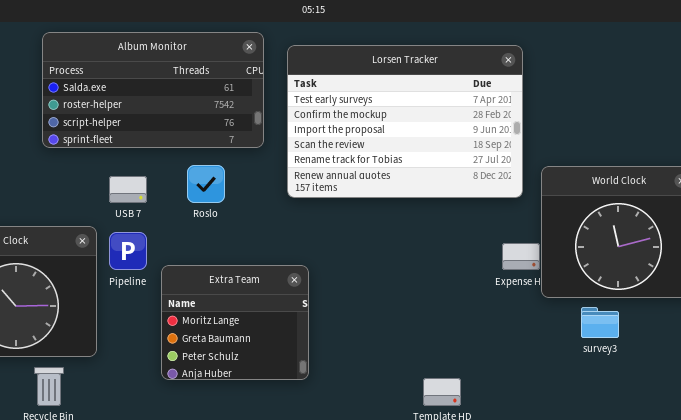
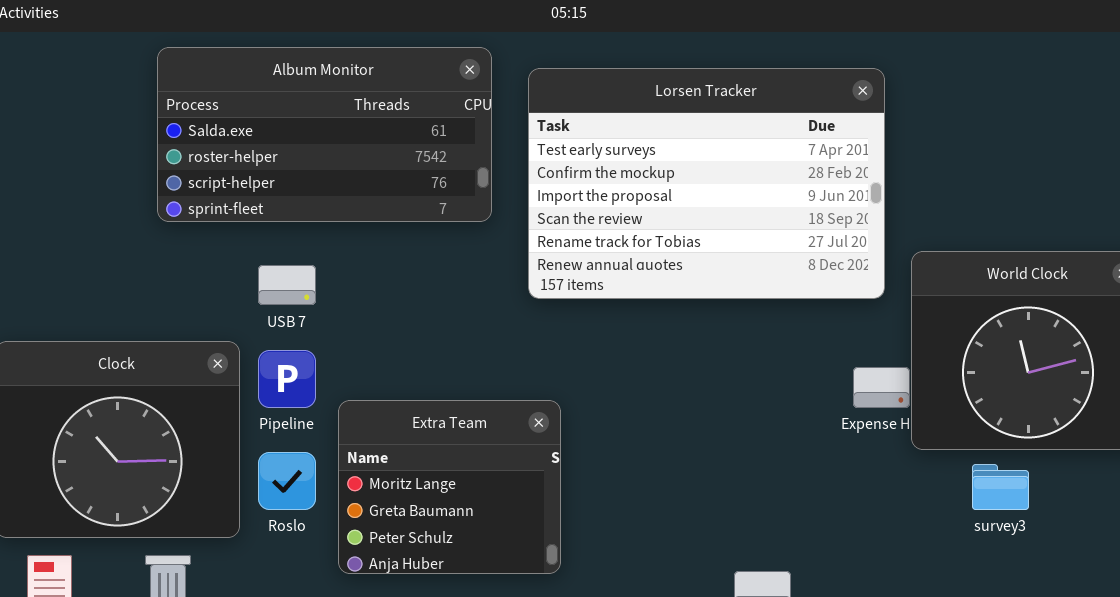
Roslo: [187,165,225,203] -> [258,452,316,510], moved

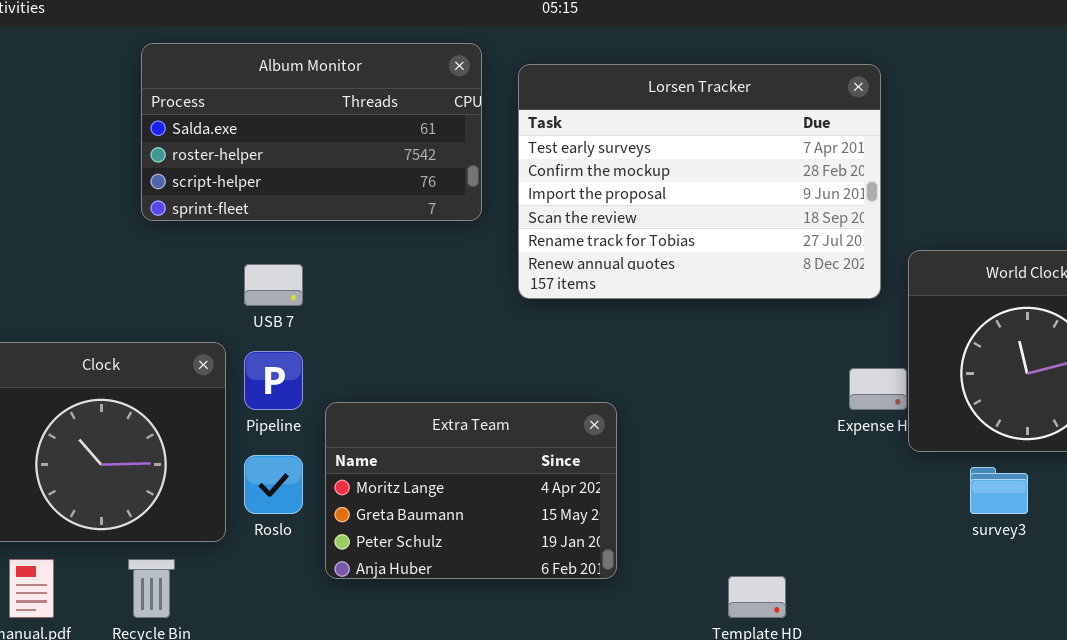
Extra Team: [338,400,561,574] -> [325,402,617,579], resized

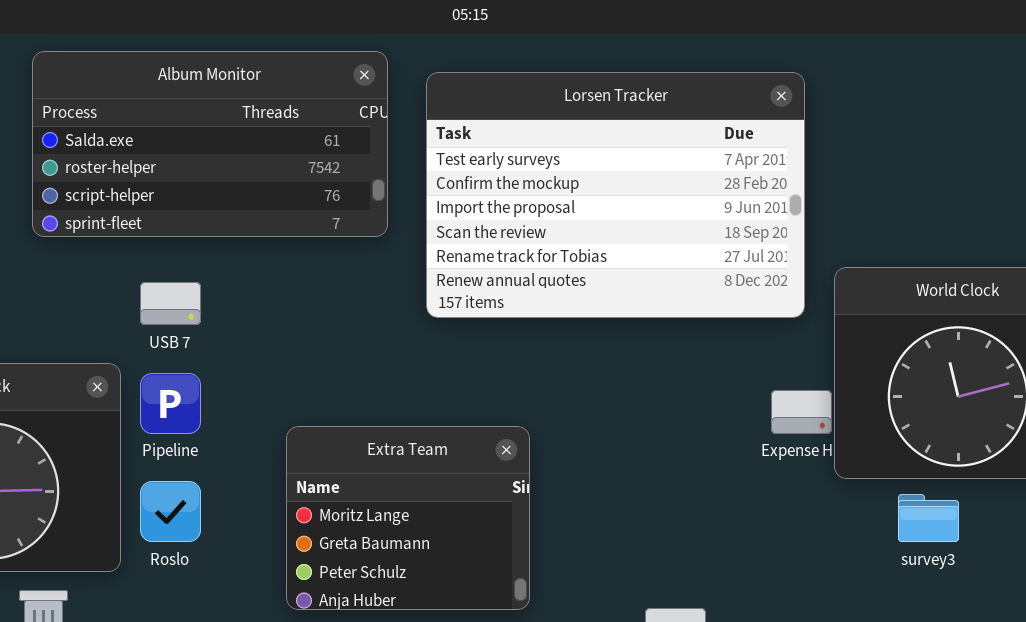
Extra Team: [325,402,617,579] -> [286,426,530,610], resized

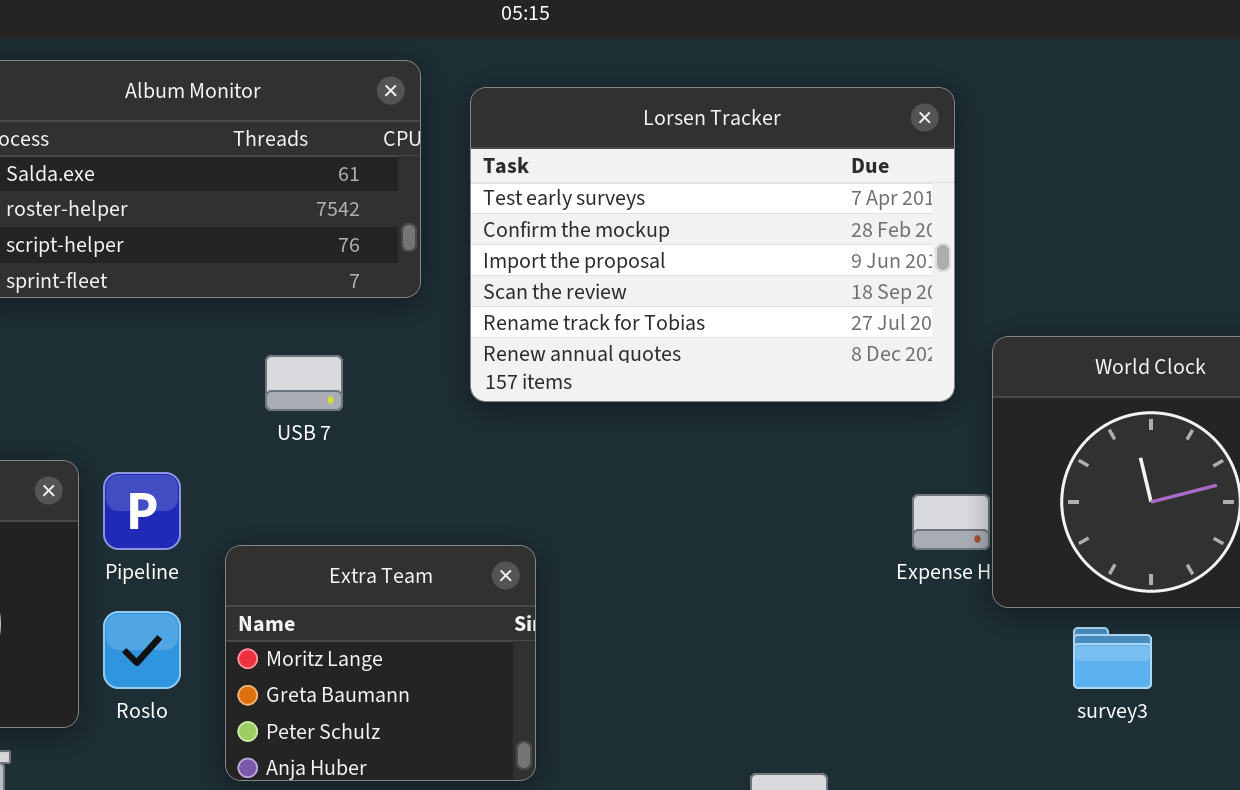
USB 7: [140,282,201,325] -> [265,355,343,411], moved
Extra Team: [286,426,530,610] -> [225,545,536,781], moved

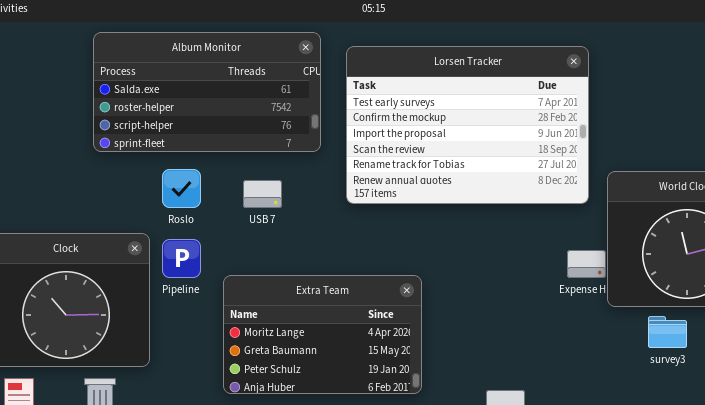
Extra Team: [225,545,536,781] -> [223,275,422,394], resized
Roslo: [103,611,181,689] -> [162,169,201,208], moved

